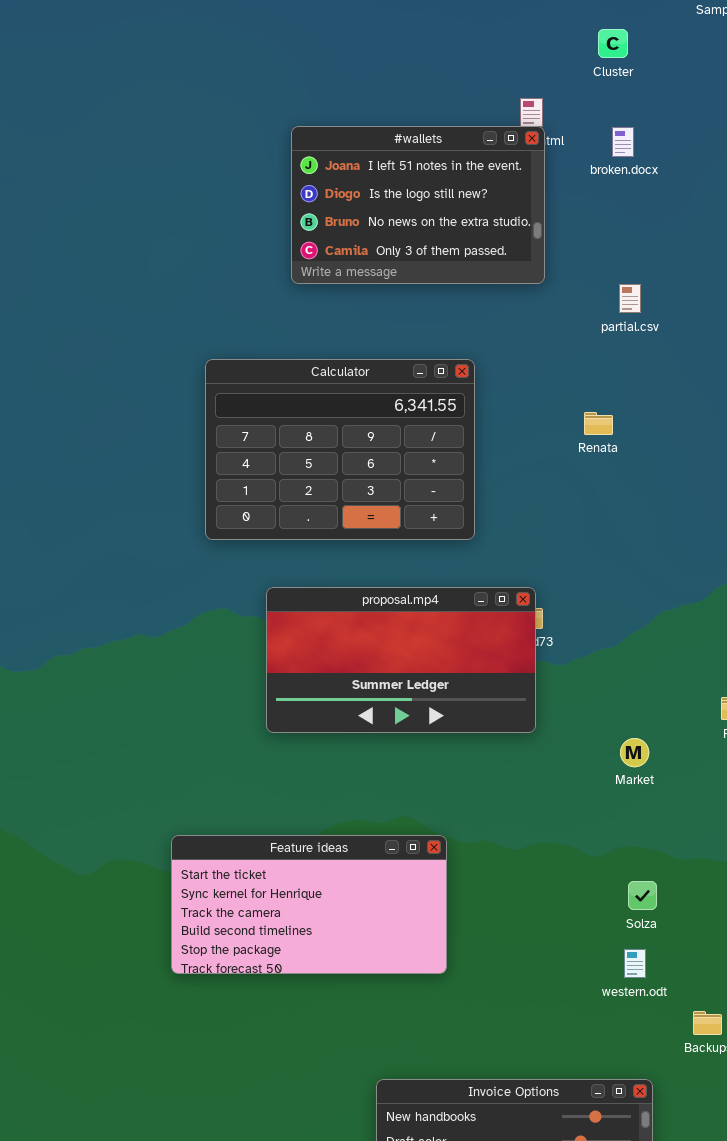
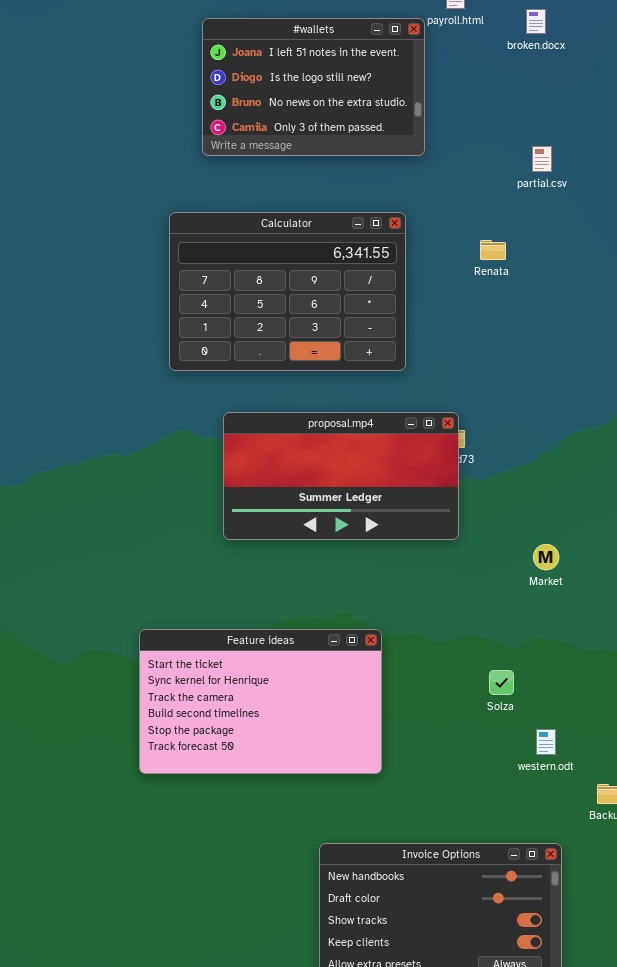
#wallets: [291,126,545,284] -> [202,18,425,156], moved
Renata: [584,412,613,435] -> [480,240,506,260], moved
Feature ideas: [171,835,447,974] -> [139,629,382,774], resized
Solza: [628,881,657,910] -> [489,670,514,695], moved

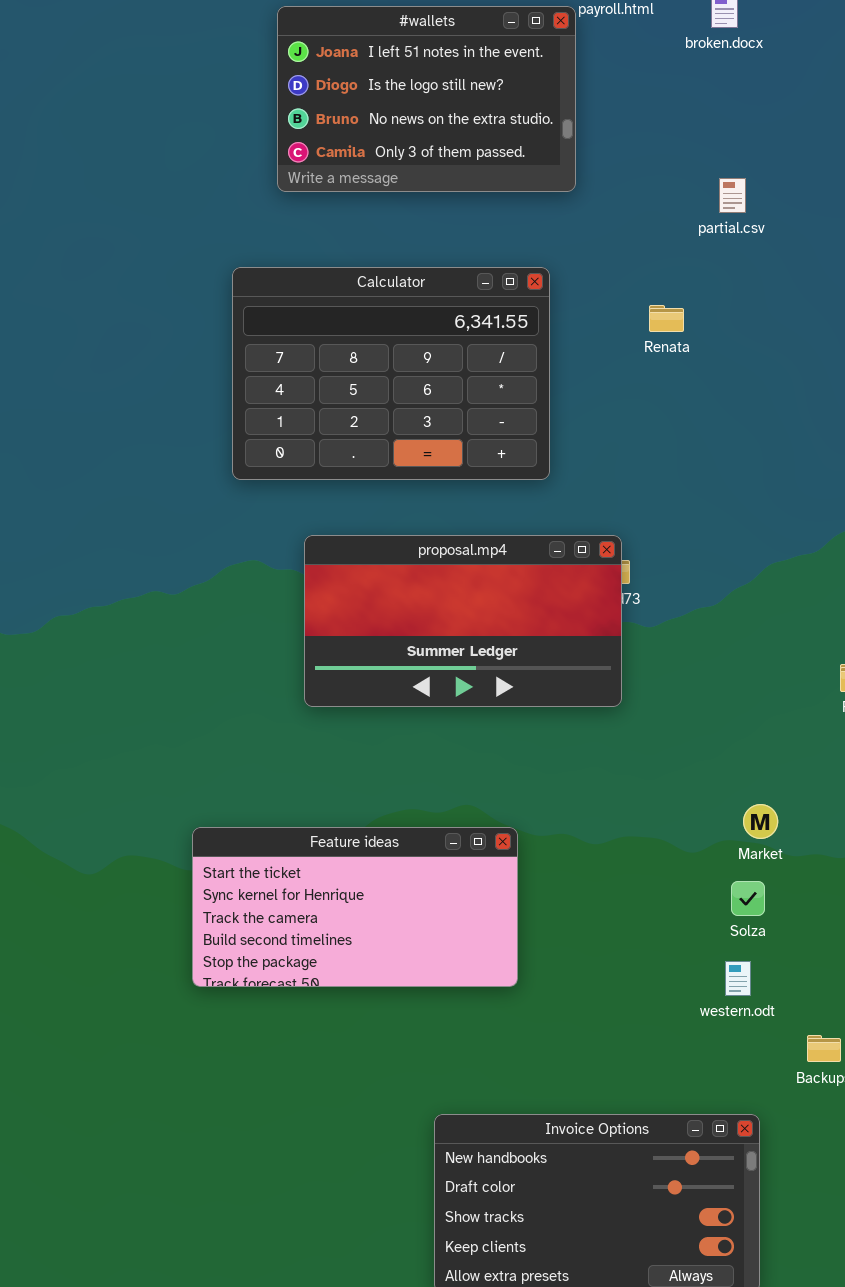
Market: [533,544,559,570] -> [743,804,778,839], moved
Feature ideas: [139,629,382,774] -> [192,827,518,987], resized
Solza: [489,670,514,695] -> [731,881,765,916], moved

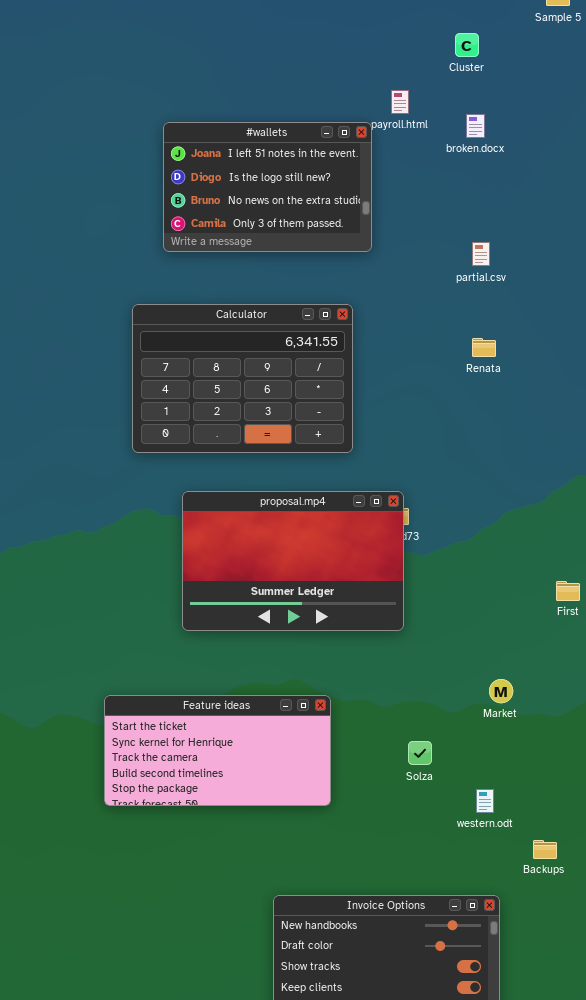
Renata: [649,305,684,332] -> [472,338,496,357], moved
proposal.mp4: [304,535,622,707] -> [182,491,404,631], resized
Solza: [731,881,765,916] -> [408,741,432,765], moved

